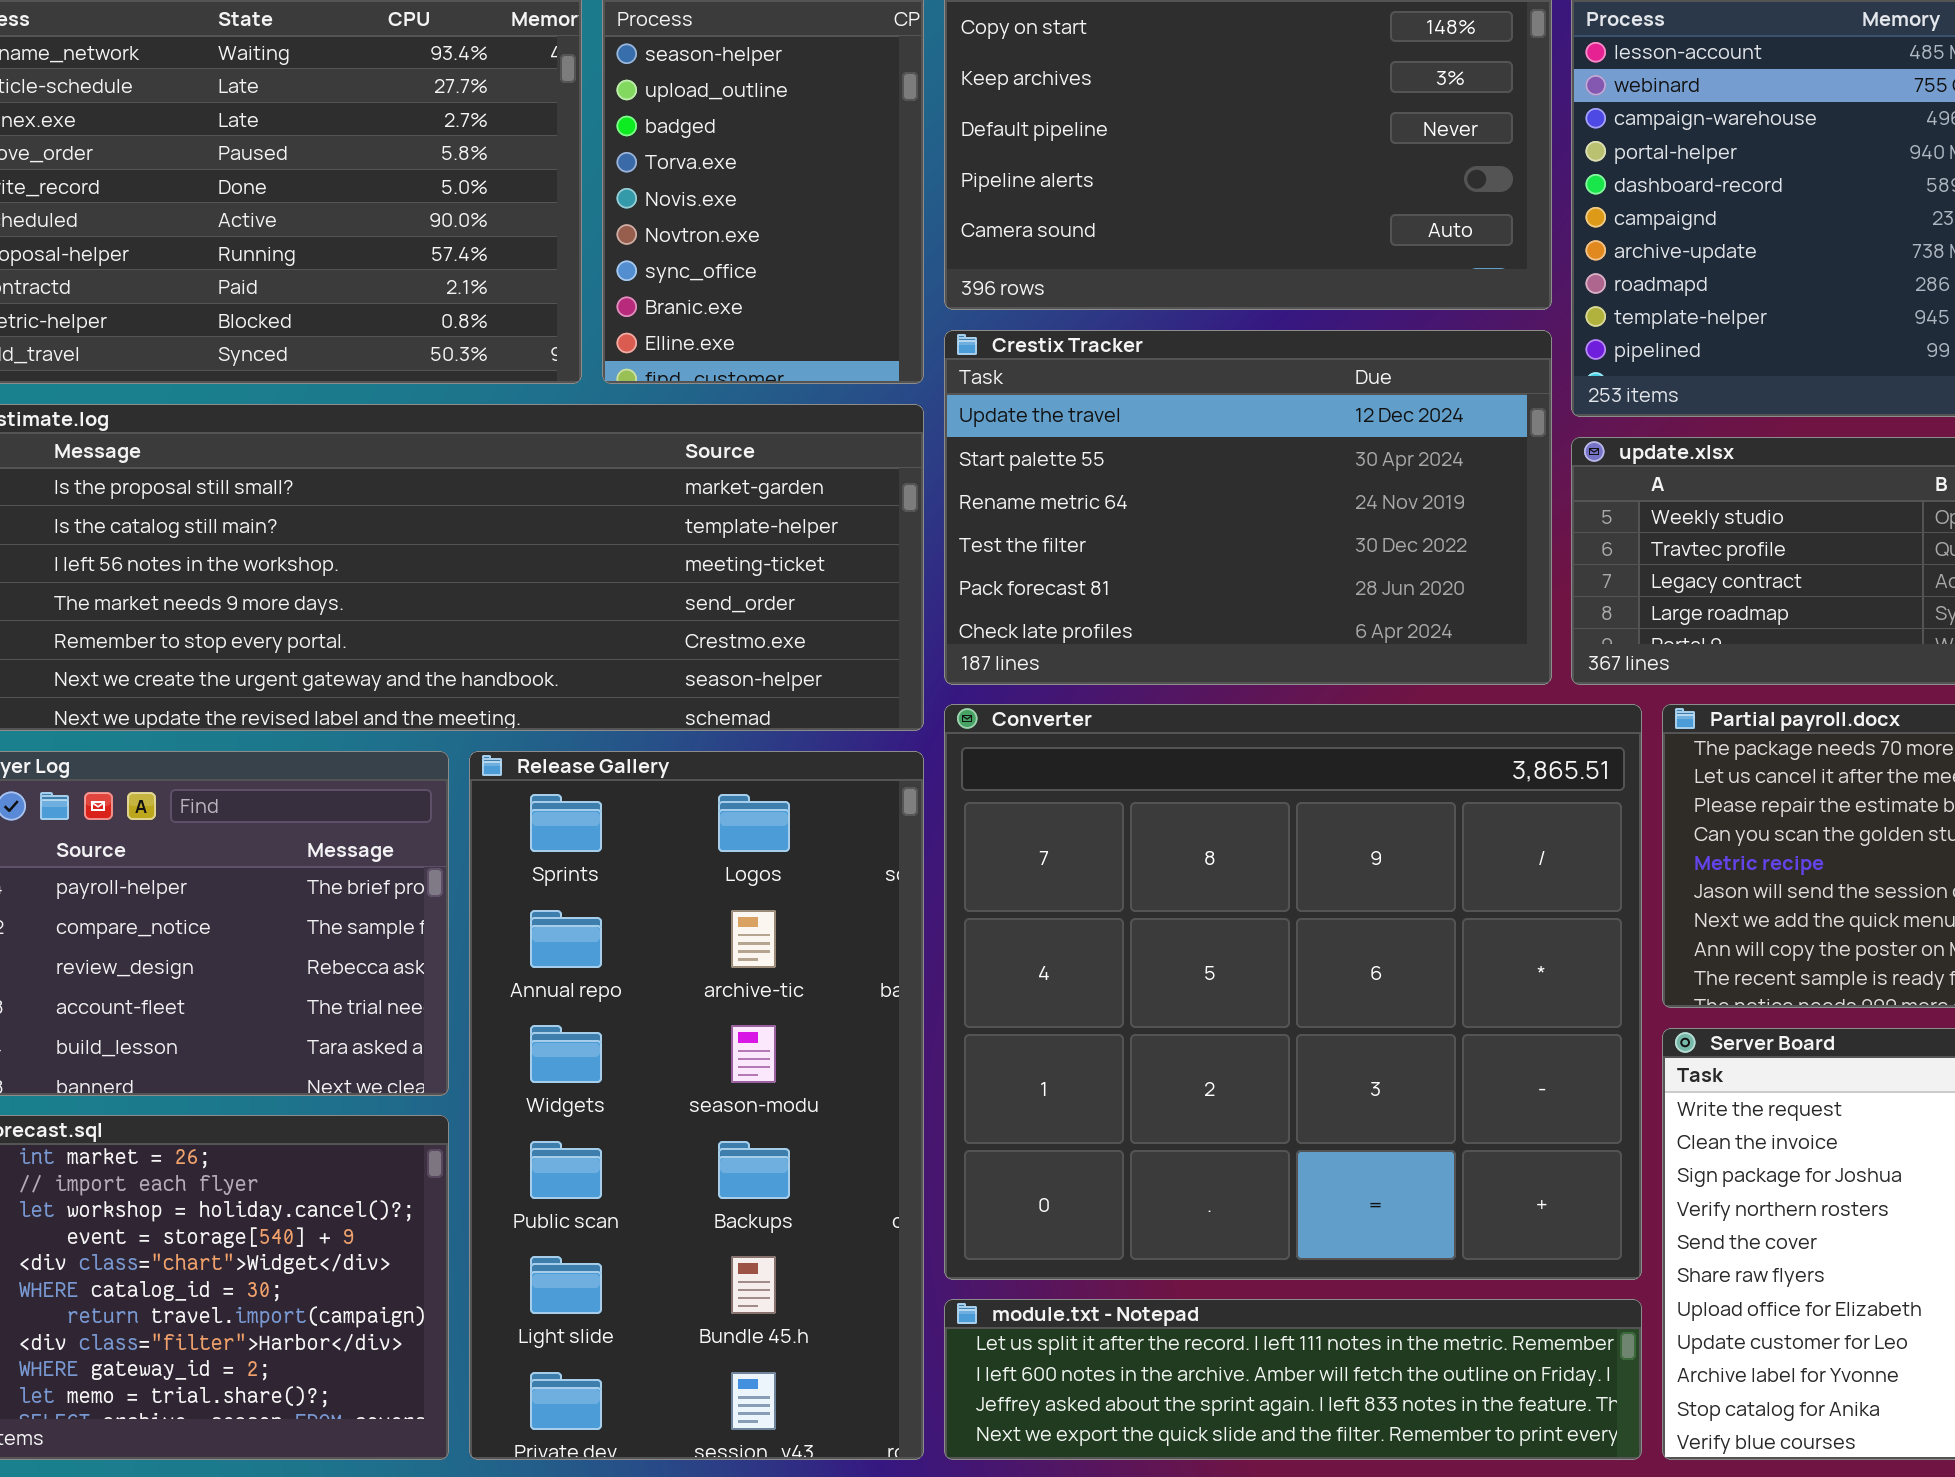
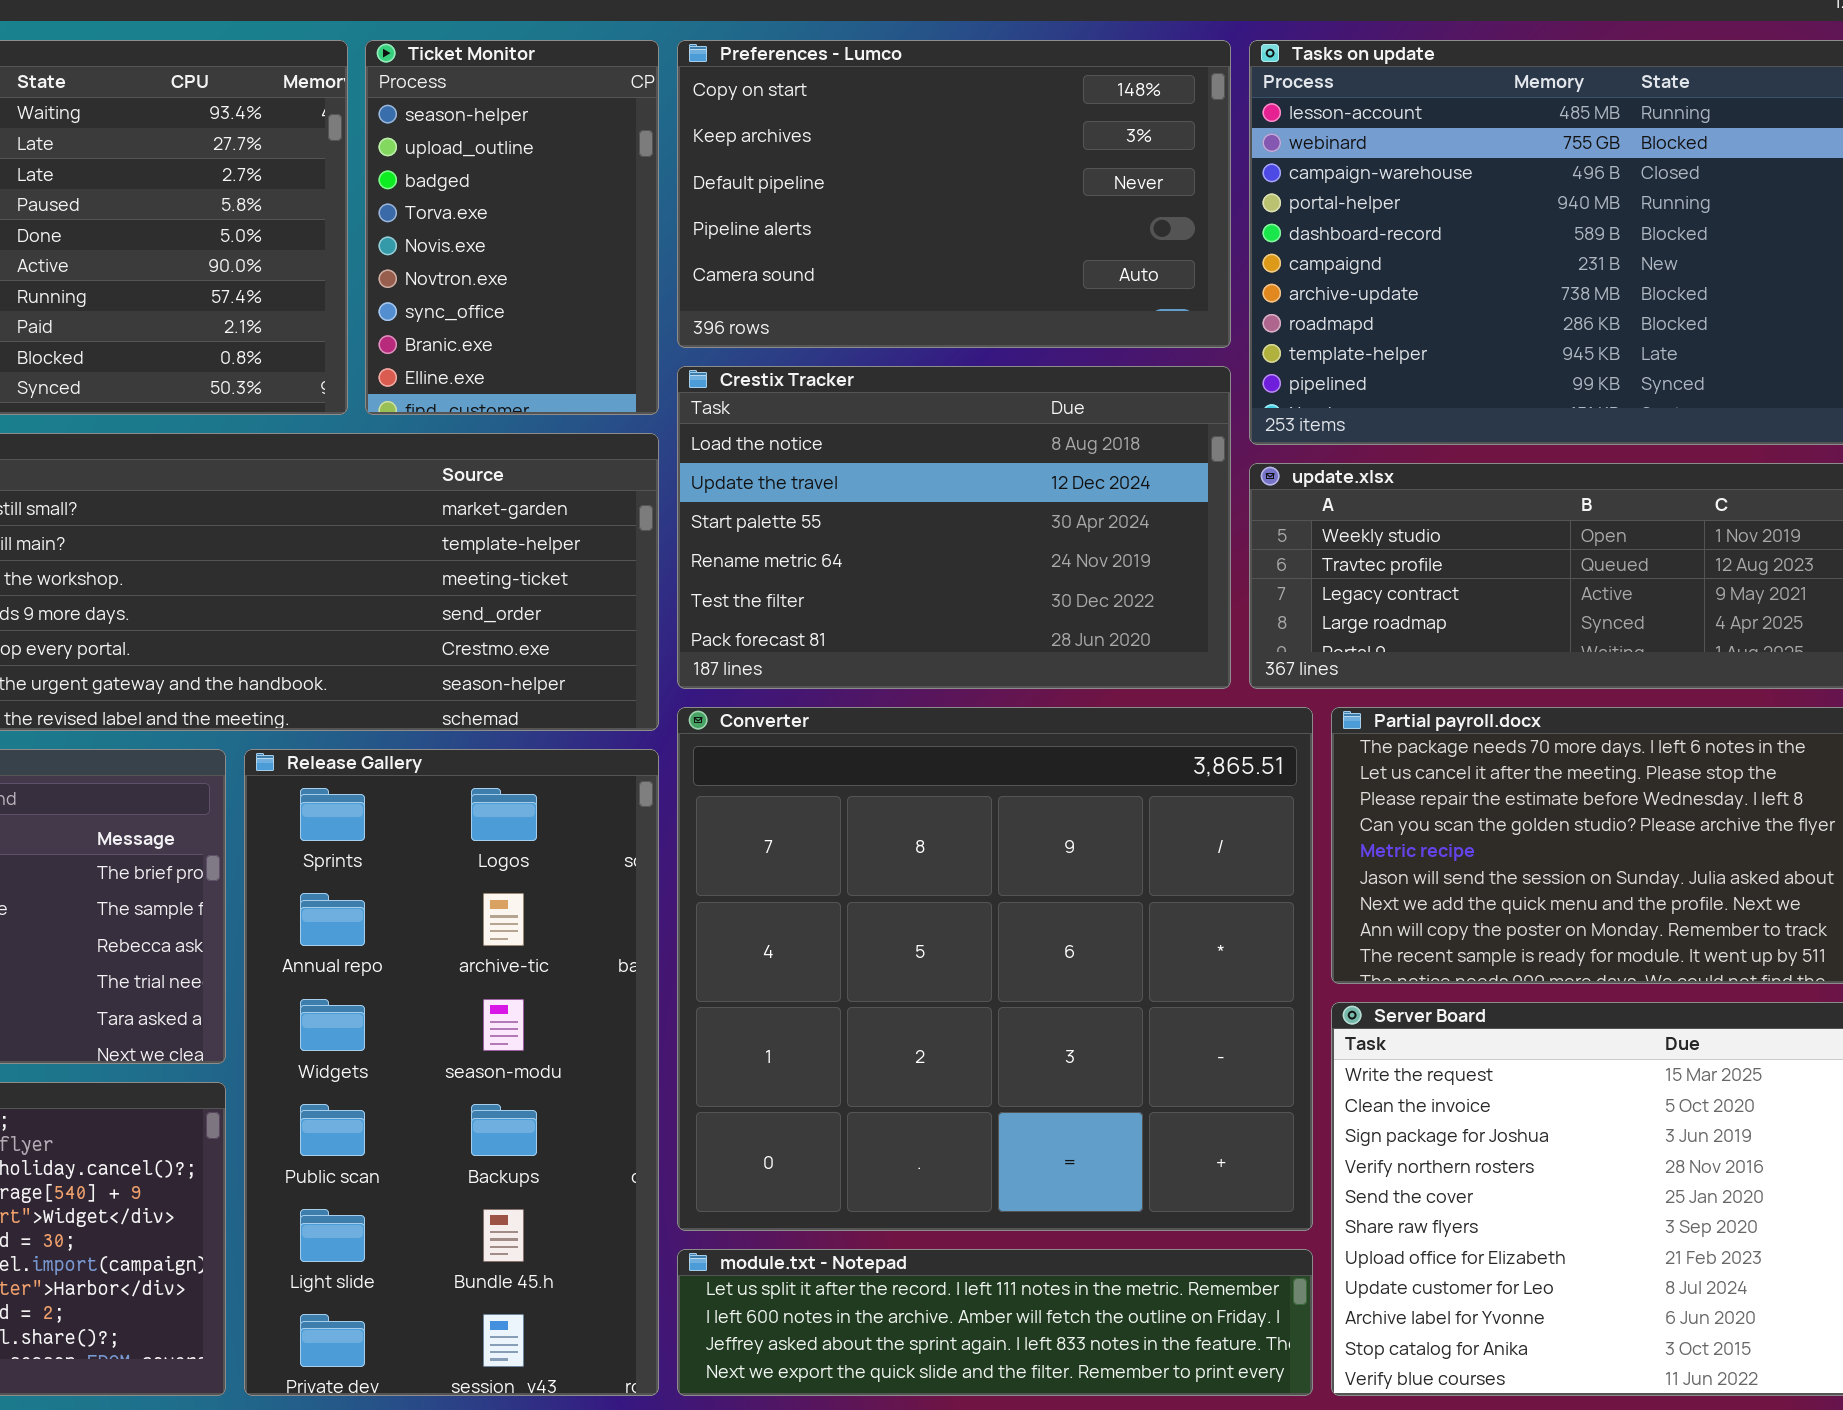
Crestix Tracker: [944,330,1552,685] -> [677,366,1231,689], scrolled up 1 row

